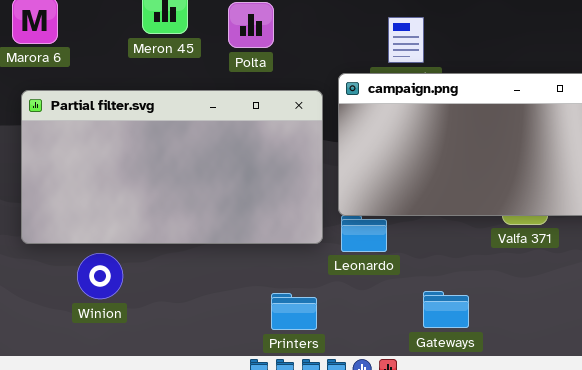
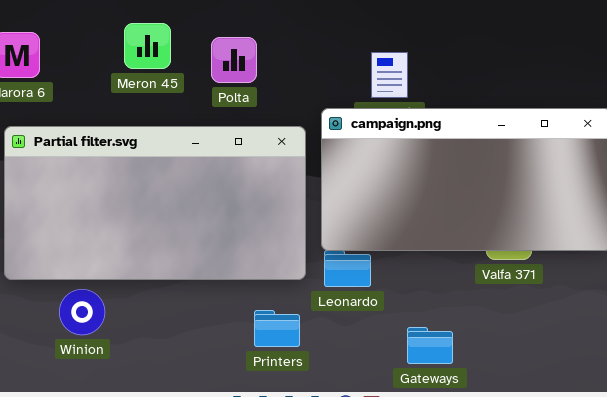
Printers: [271,293,317,330] -> [254,310,300,347], moved

